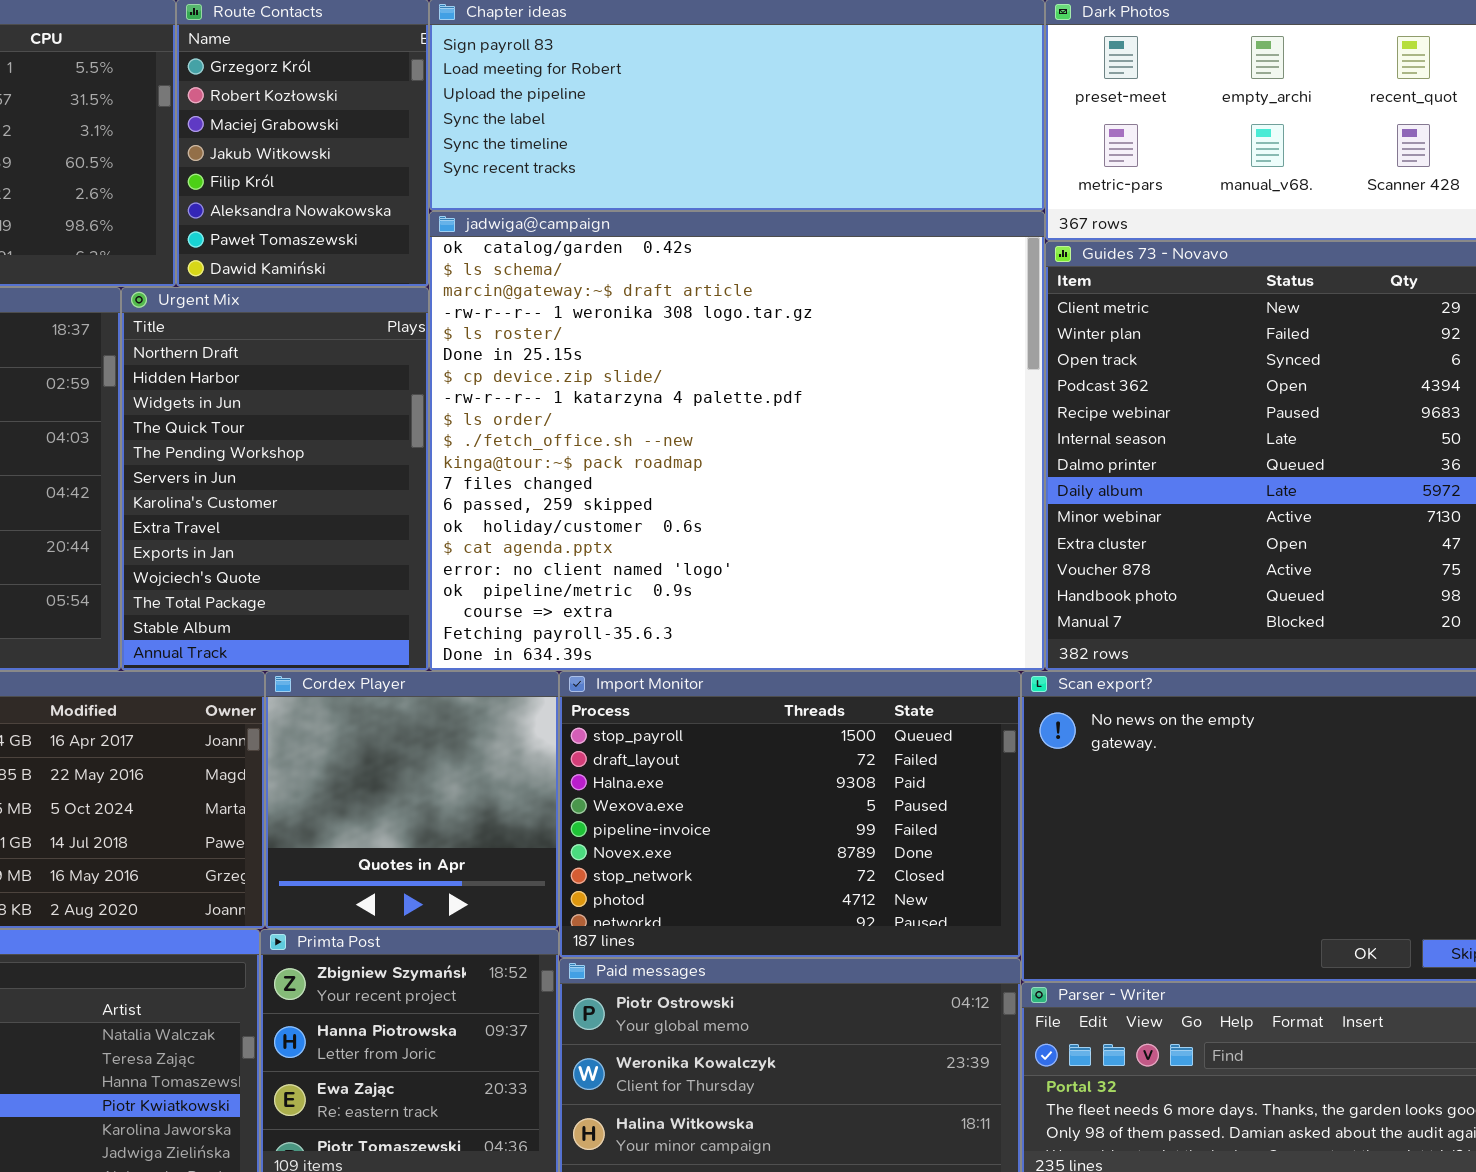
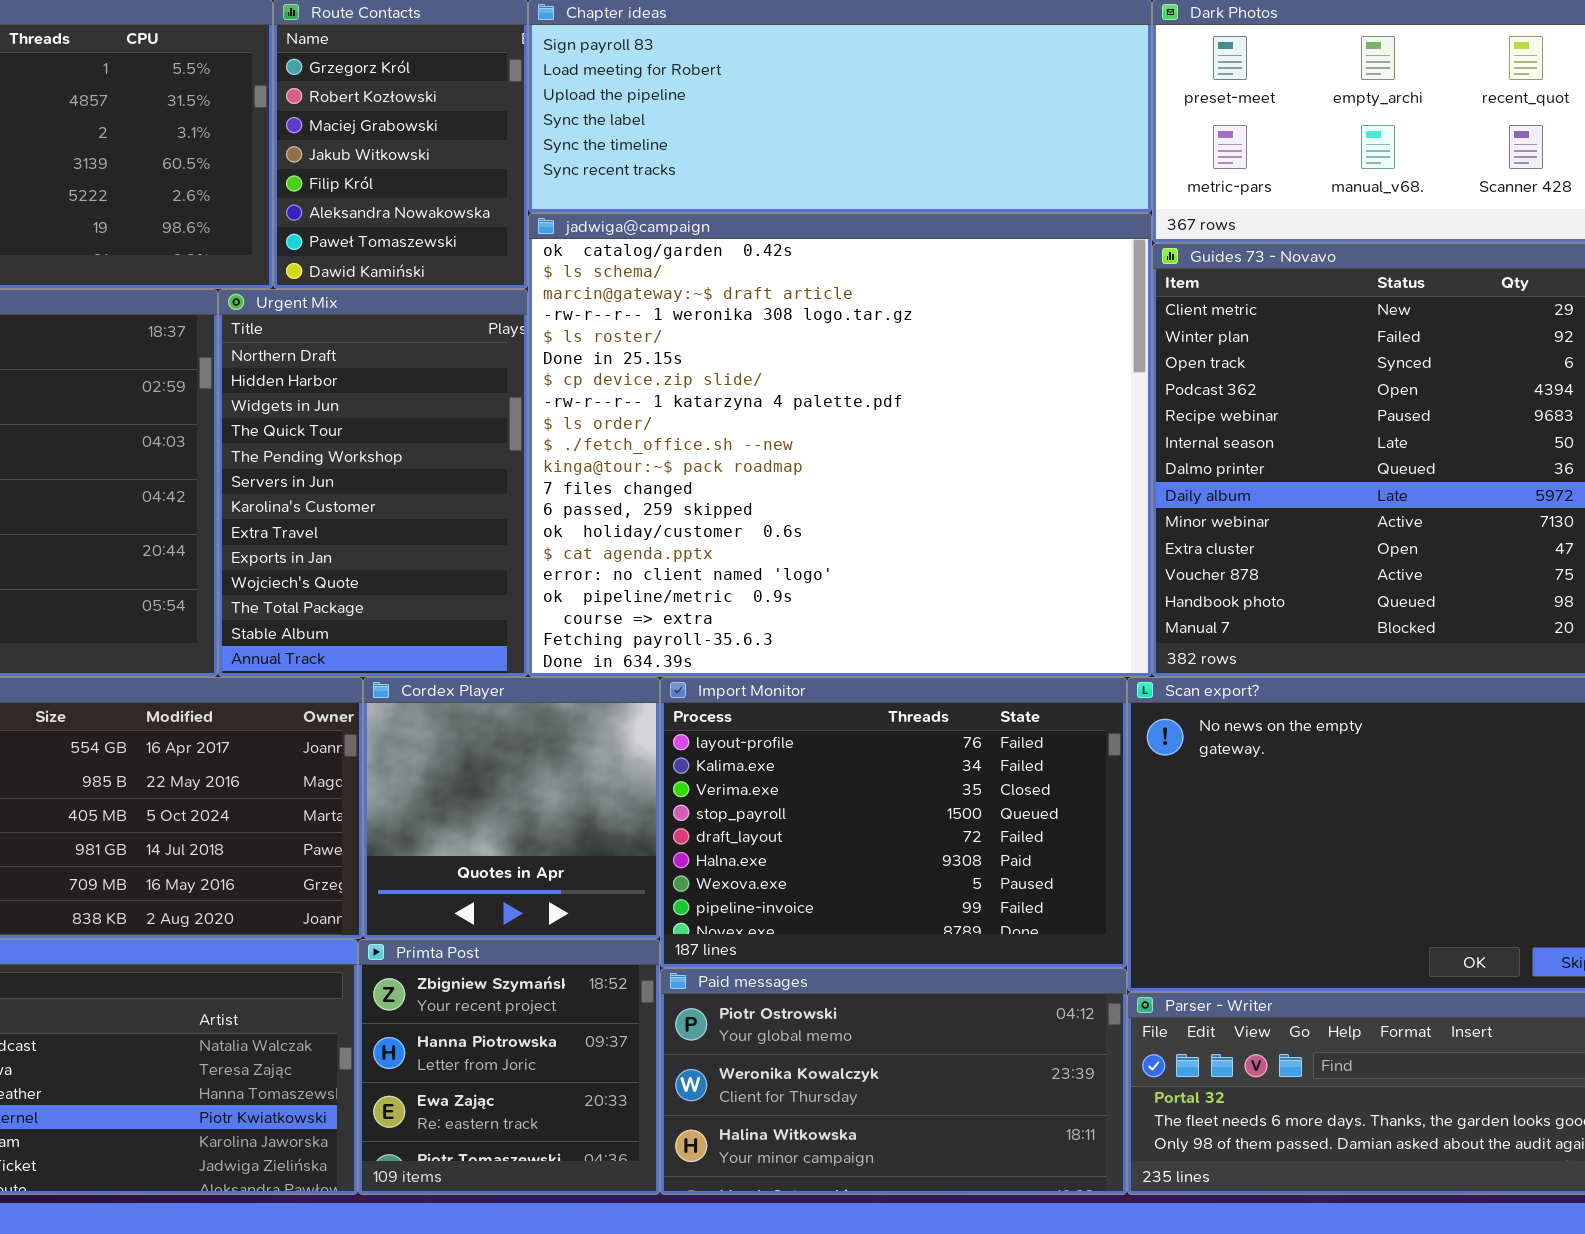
Import Monitor: [559,671,1021,958] -> [660,677,1127,968], scrolled up 3 rows

